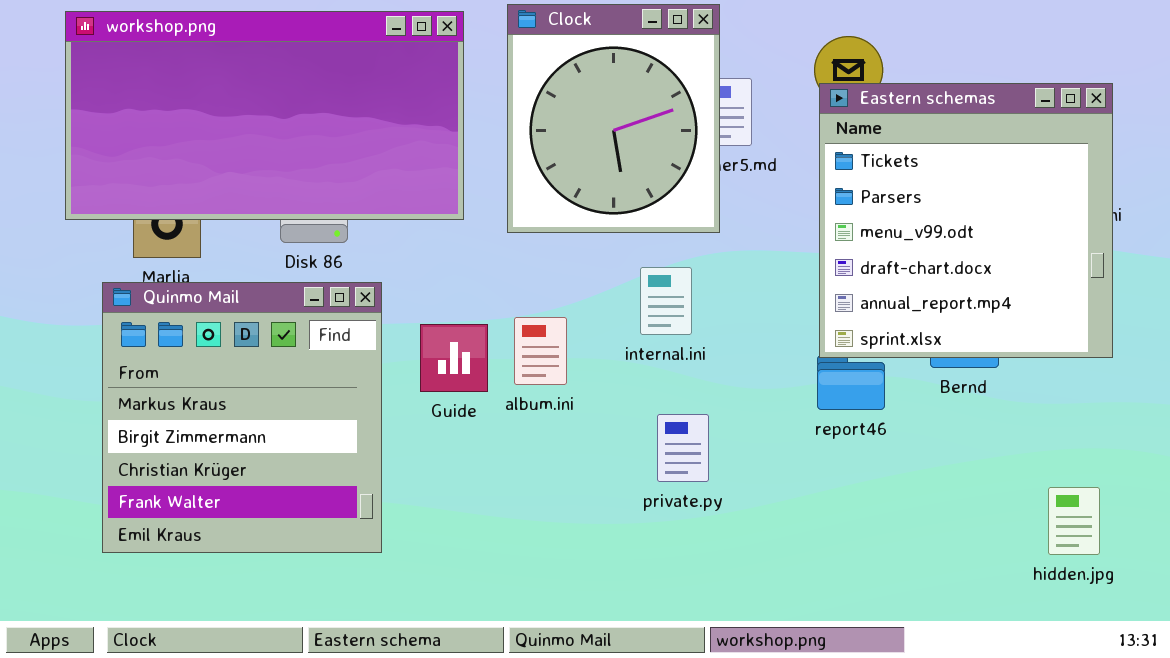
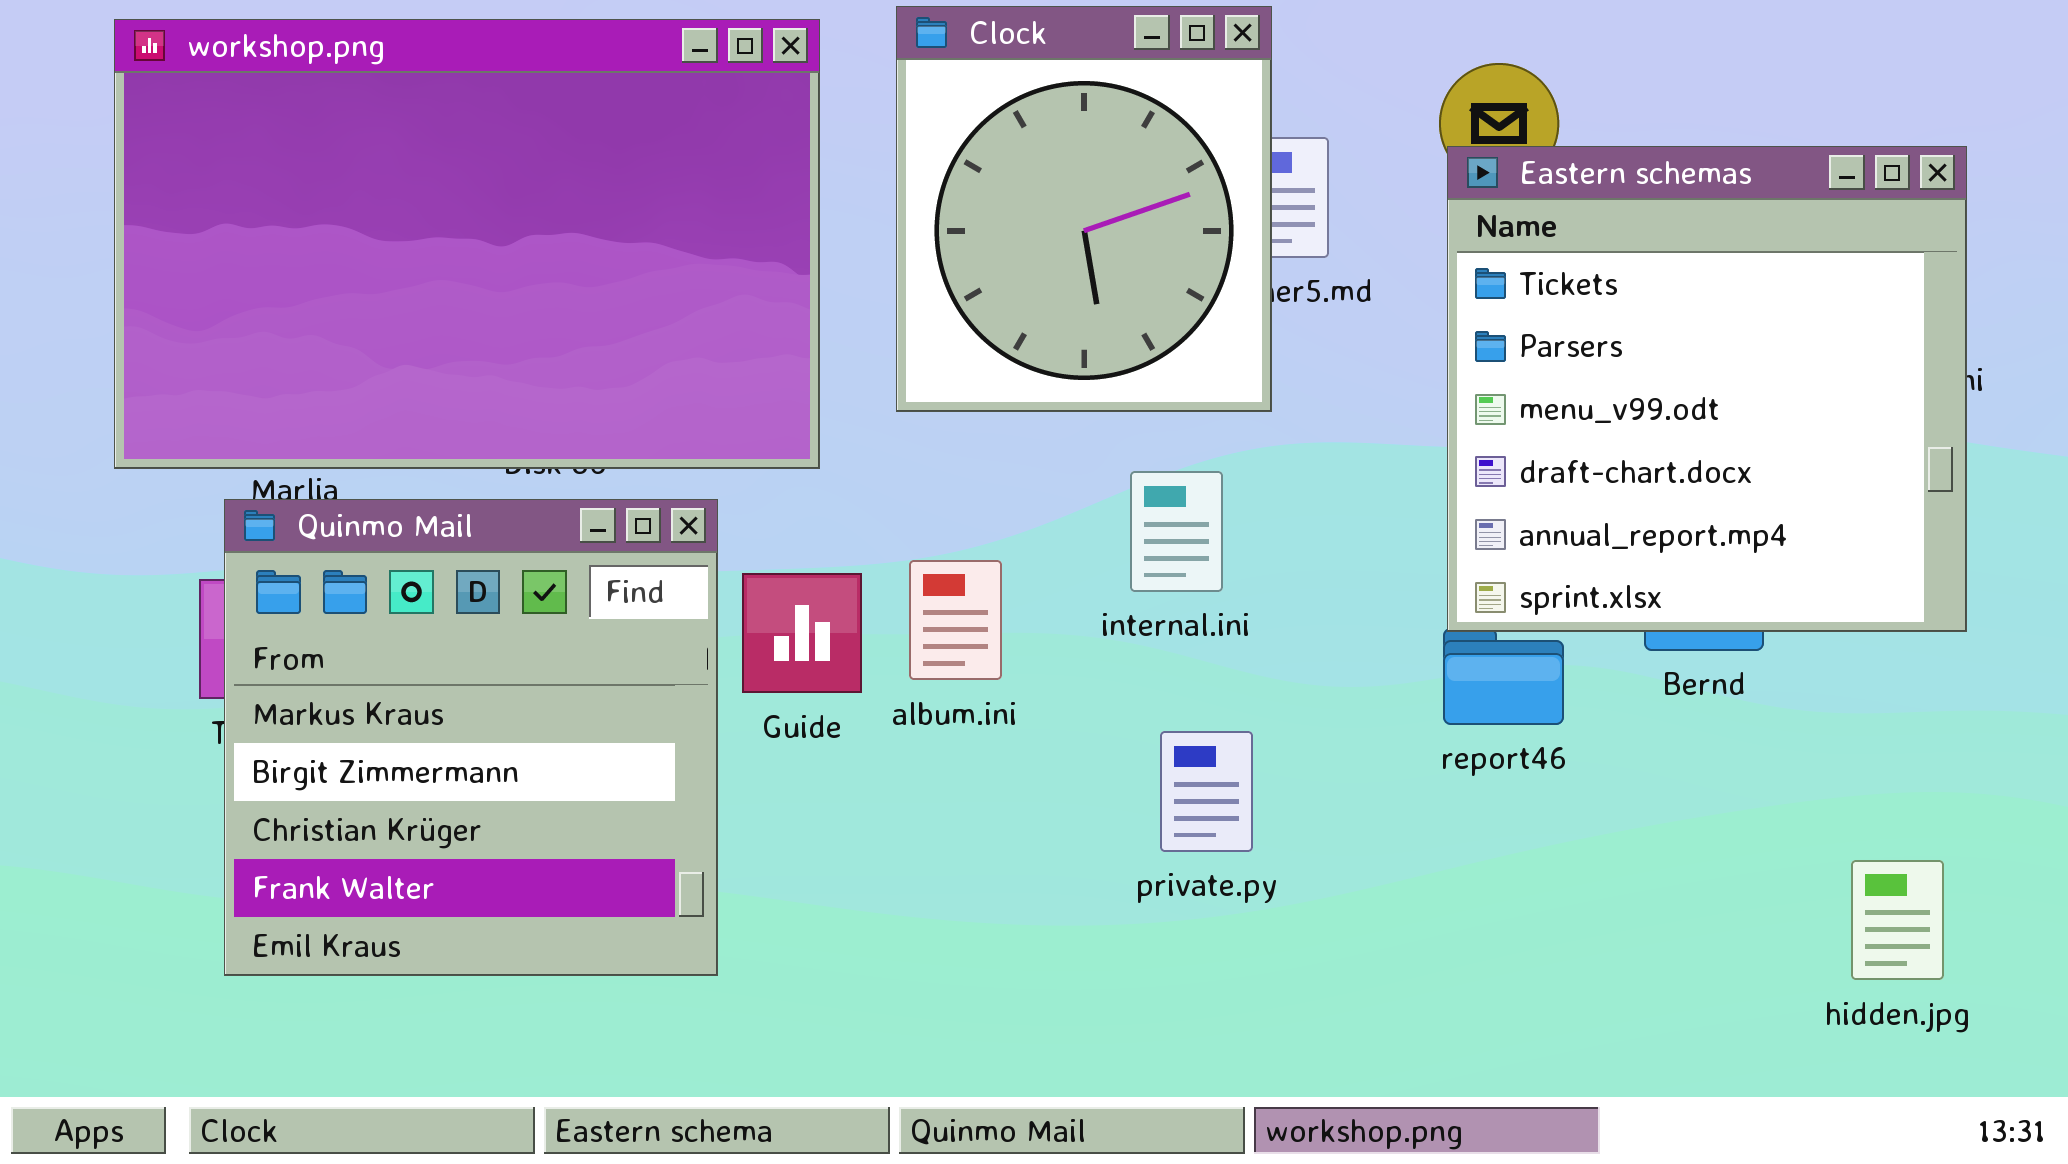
workshop.png: [65,11,464,220] -> [114,19,820,469], resized
Quinmo Mail: [102,282,382,553] -> [224,499,718,976], moved

